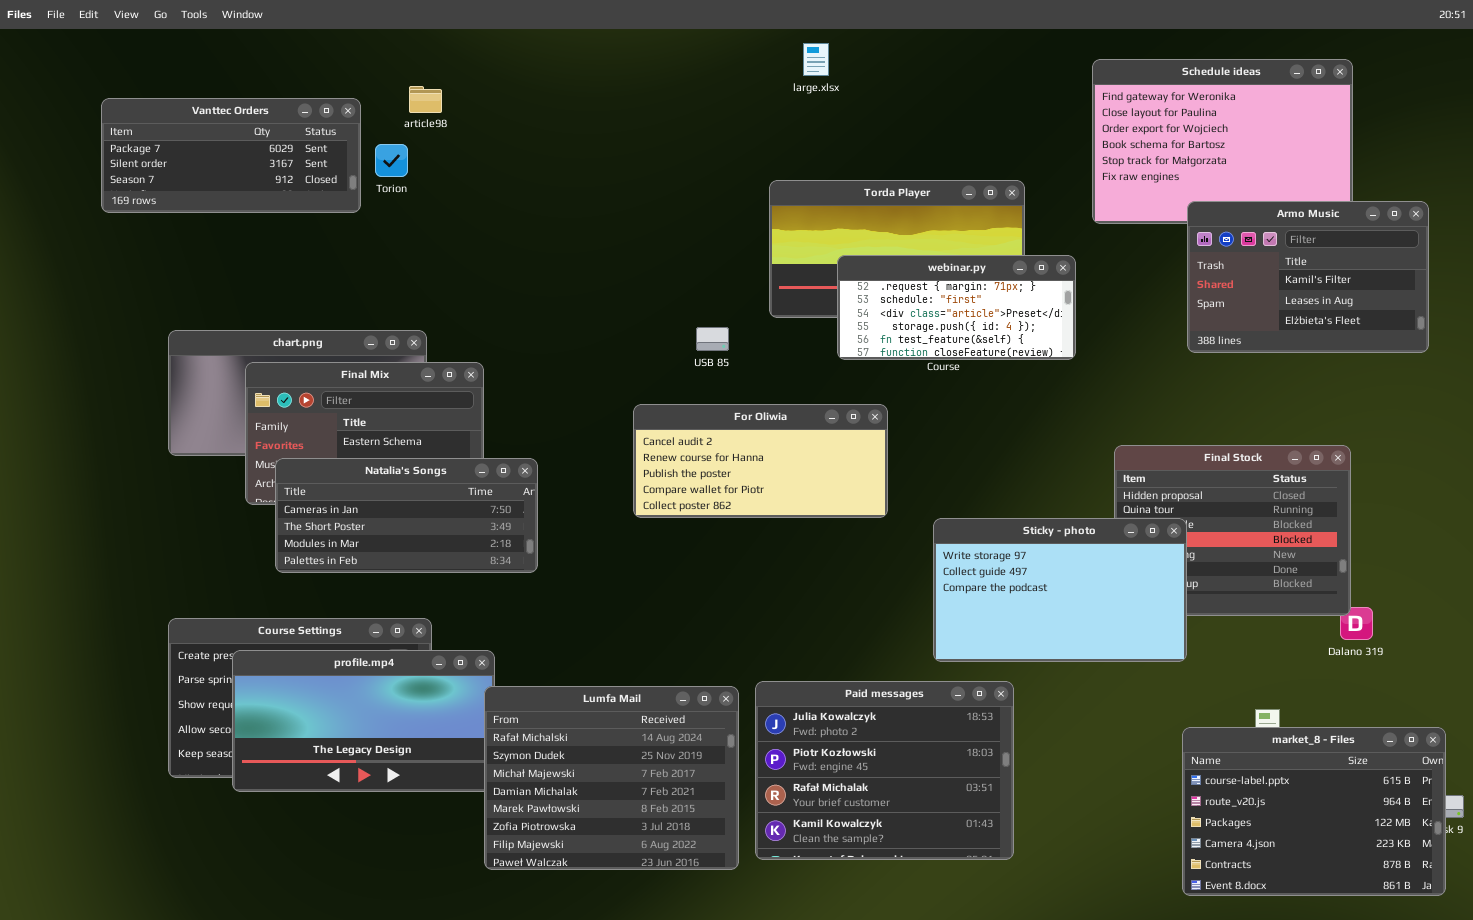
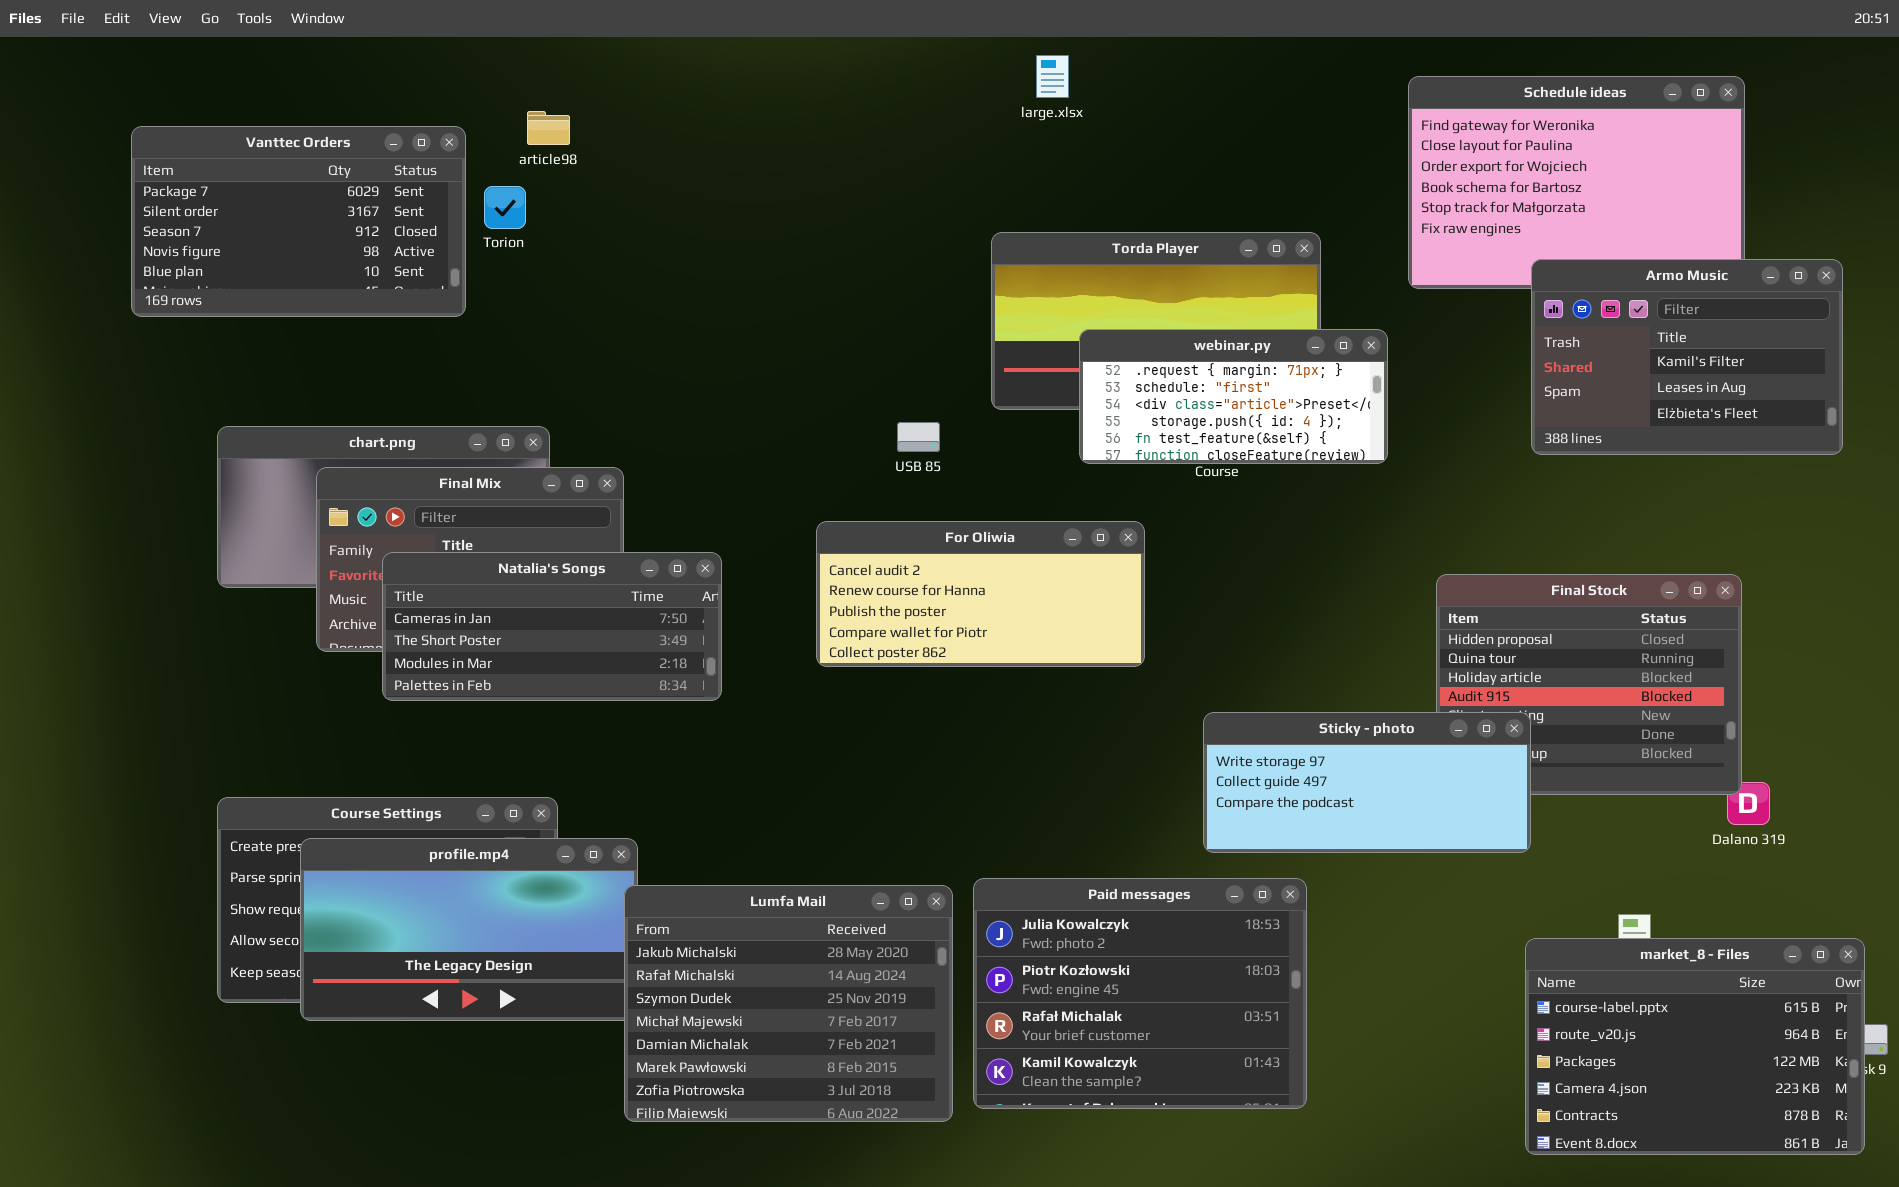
Vanttec Orders: [101,98,361,213] -> [131,126,466,317], resized
Natalia's Songs: [275,458,538,573] -> [382,552,722,701], moved
Sticky - photo: [933,518,1187,662] -> [1203,712,1531,853], resized
Lumfa Mail: [484,686,739,870] -> [624,885,953,1122], scrolled up 1 row

